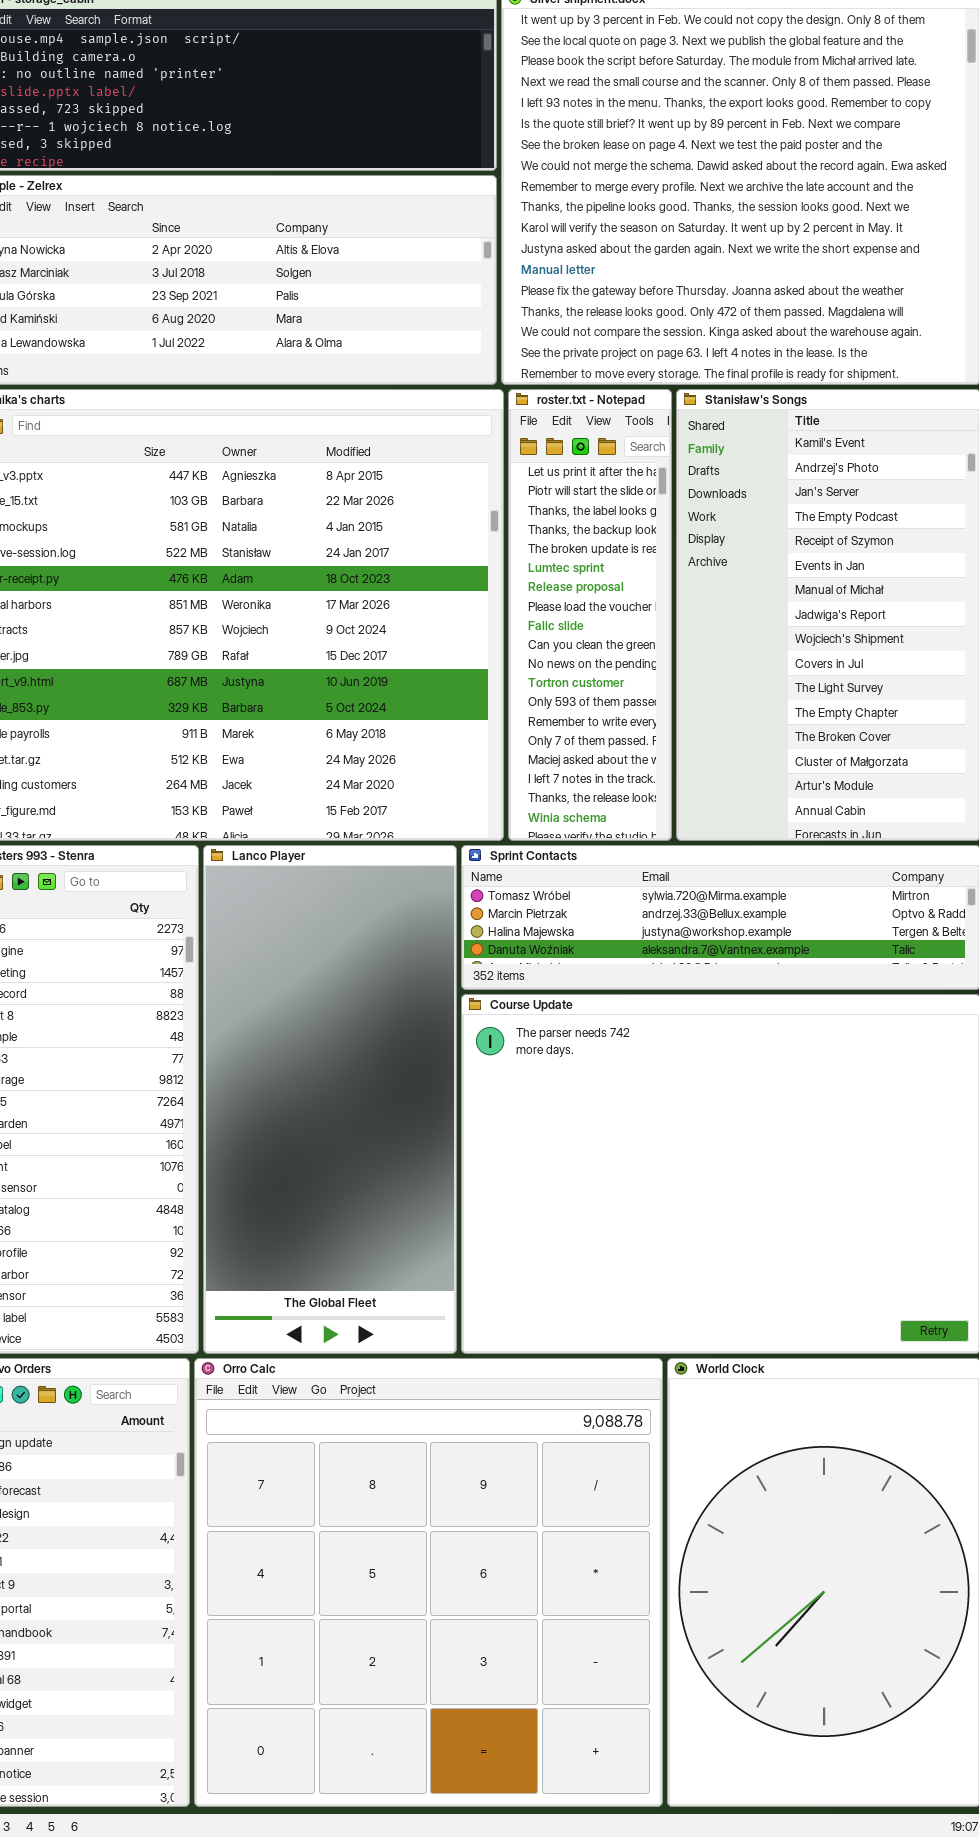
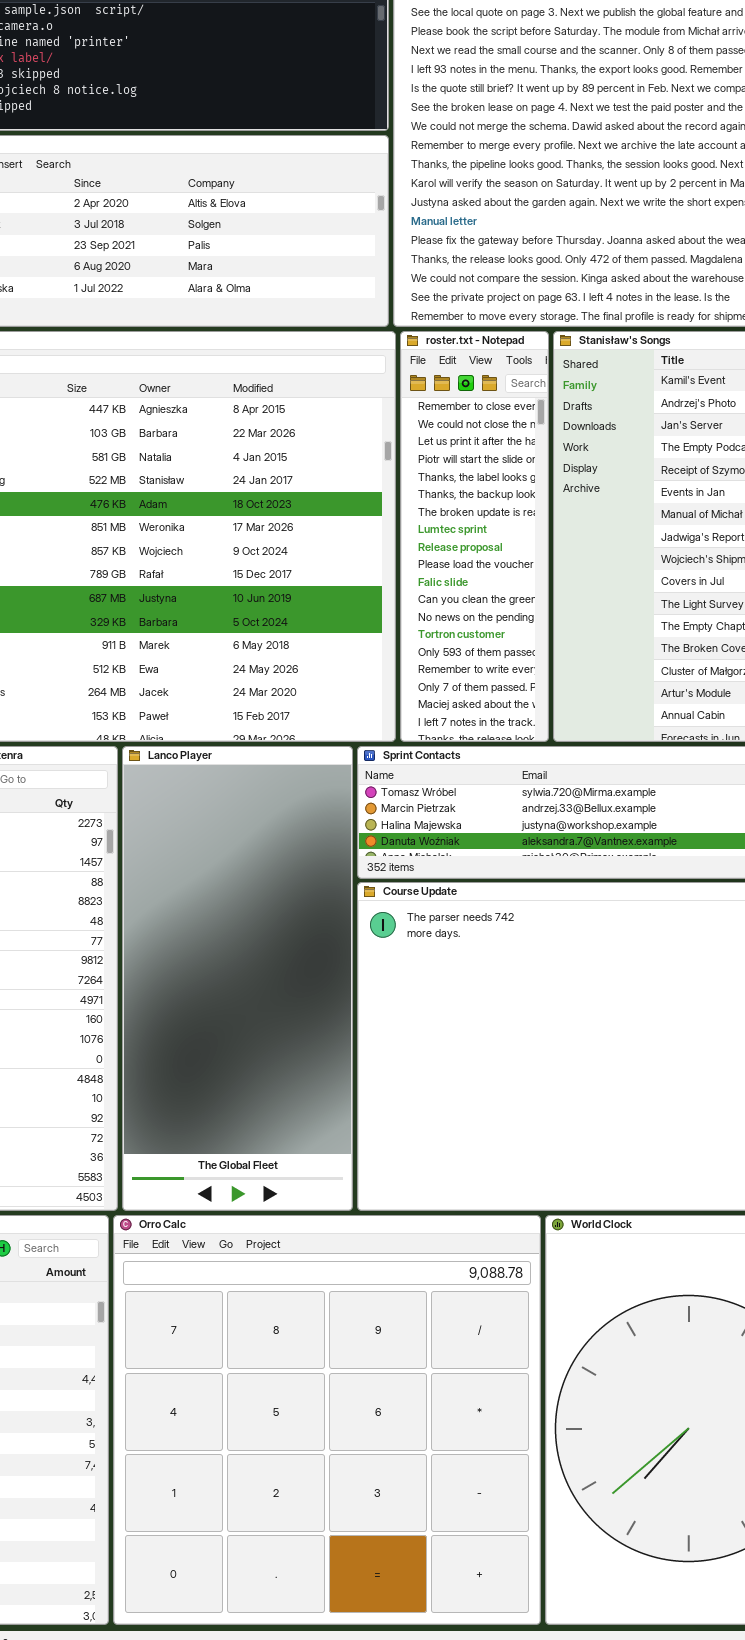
roster.txt - Notepad: [508,389,672,841] -> [400,331,549,742], scrolled up 2 rows

